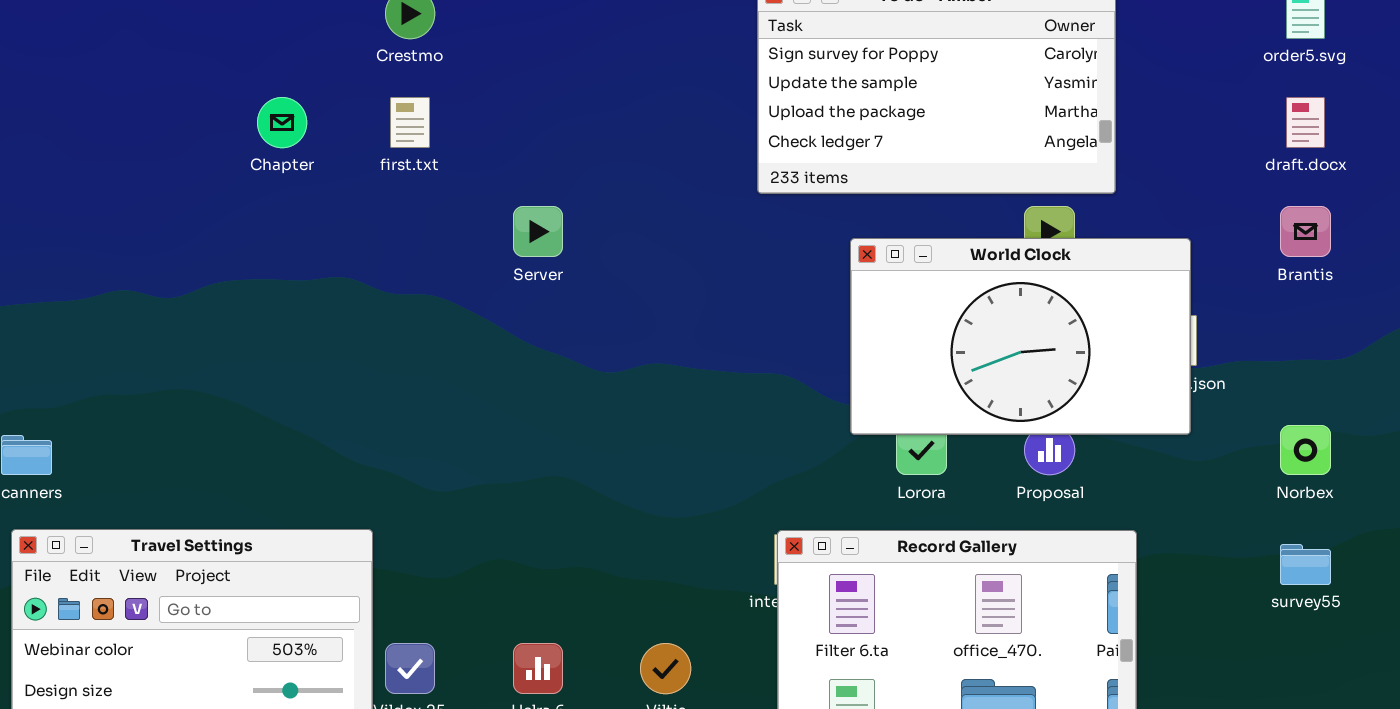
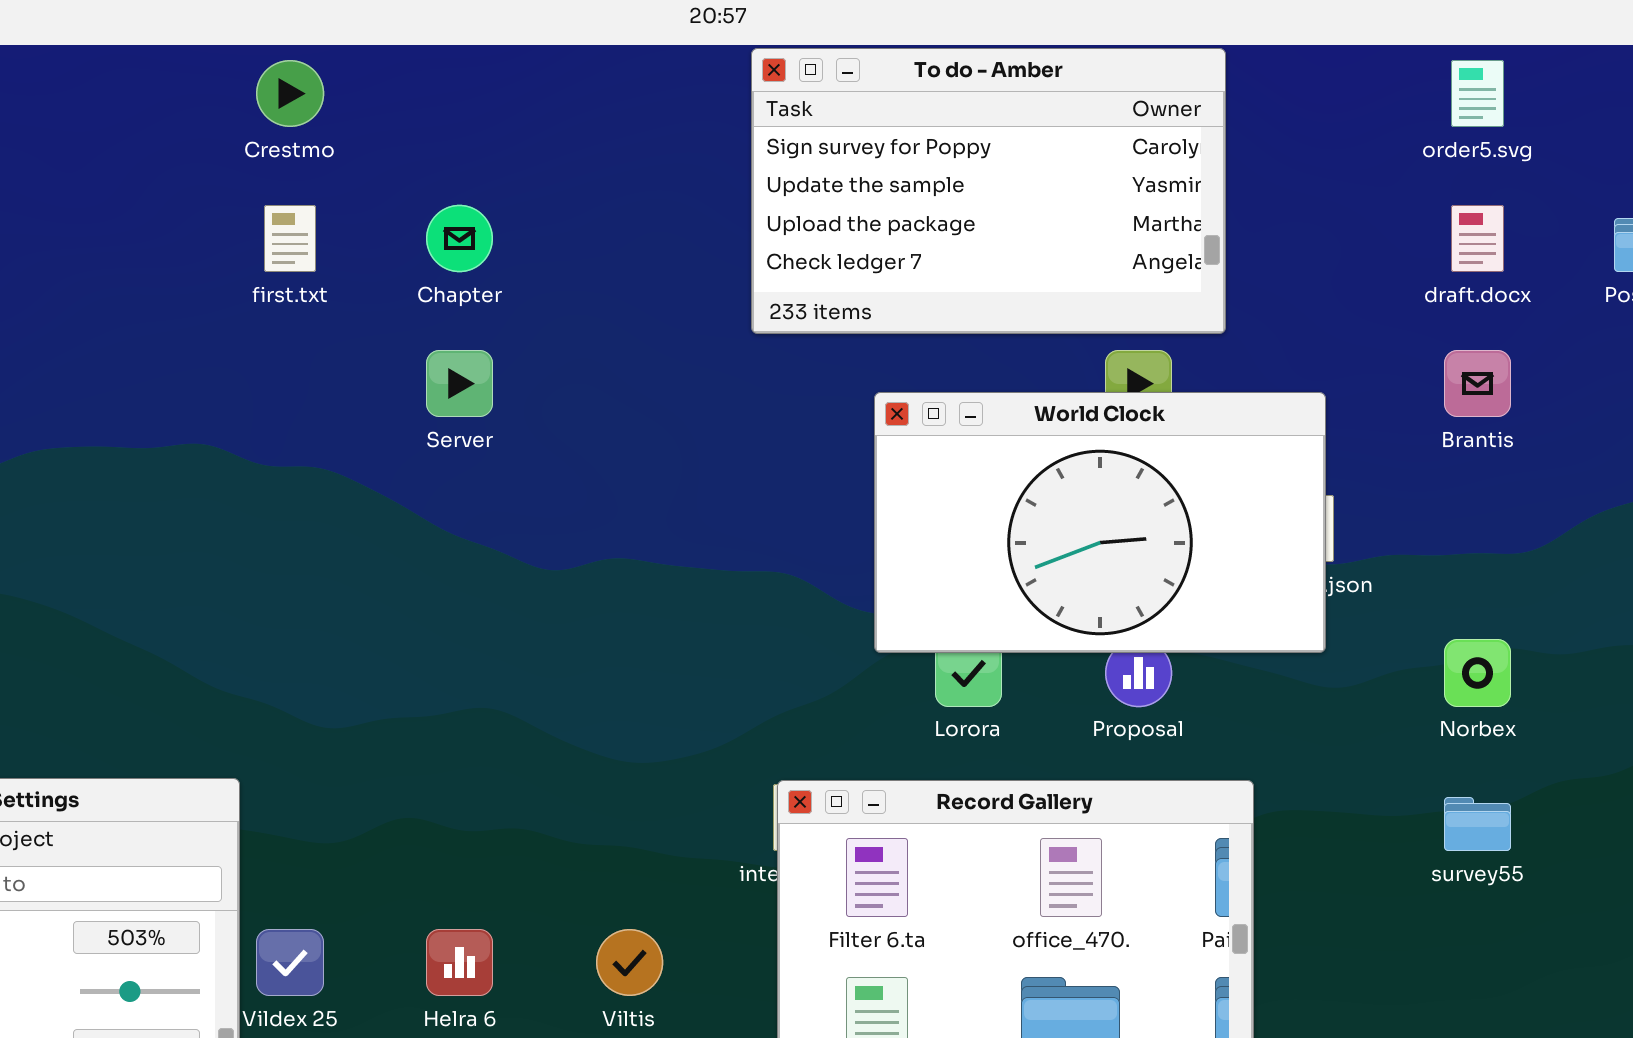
Chapter: [257,97,307,148] -> [426,205,493,272], moved

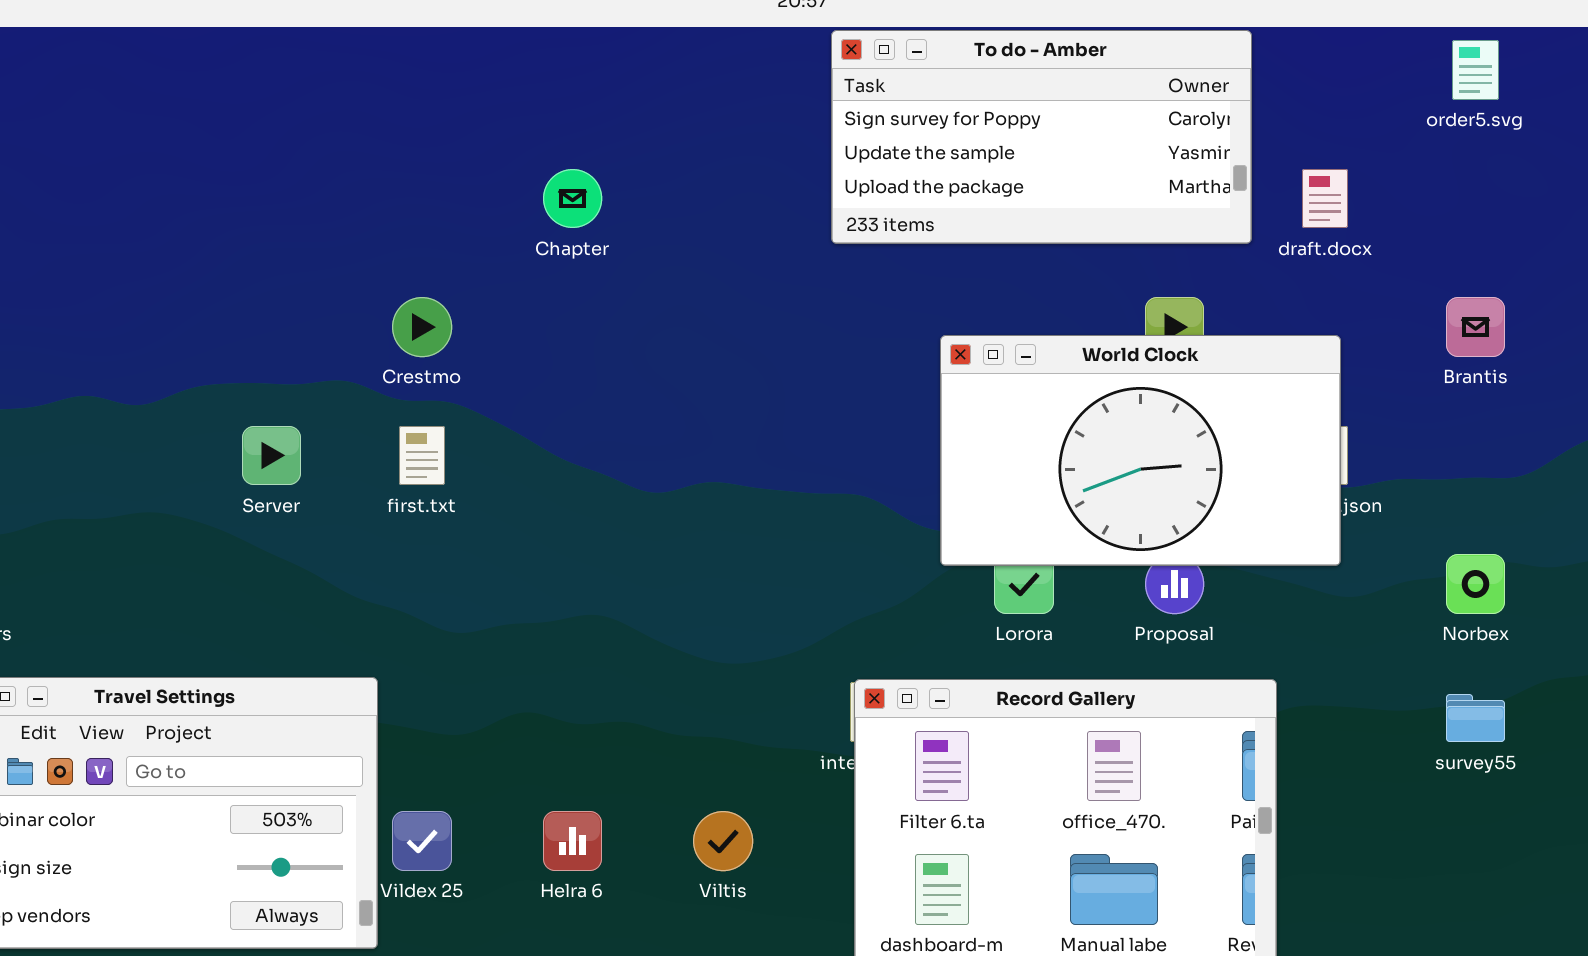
To do - Amber: [751,48,1226,334] -> [831,30,1252,244], resized
Crestmo: [256,60,324,127] -> [392,297,452,357], moved
first.txt: [264,205,316,272] -> [399,426,445,485], moved
draft.docx: [1451,205,1504,272] -> [1302,169,1348,228], moved
Server: [426,350,493,417] -> [242,426,301,485], moved

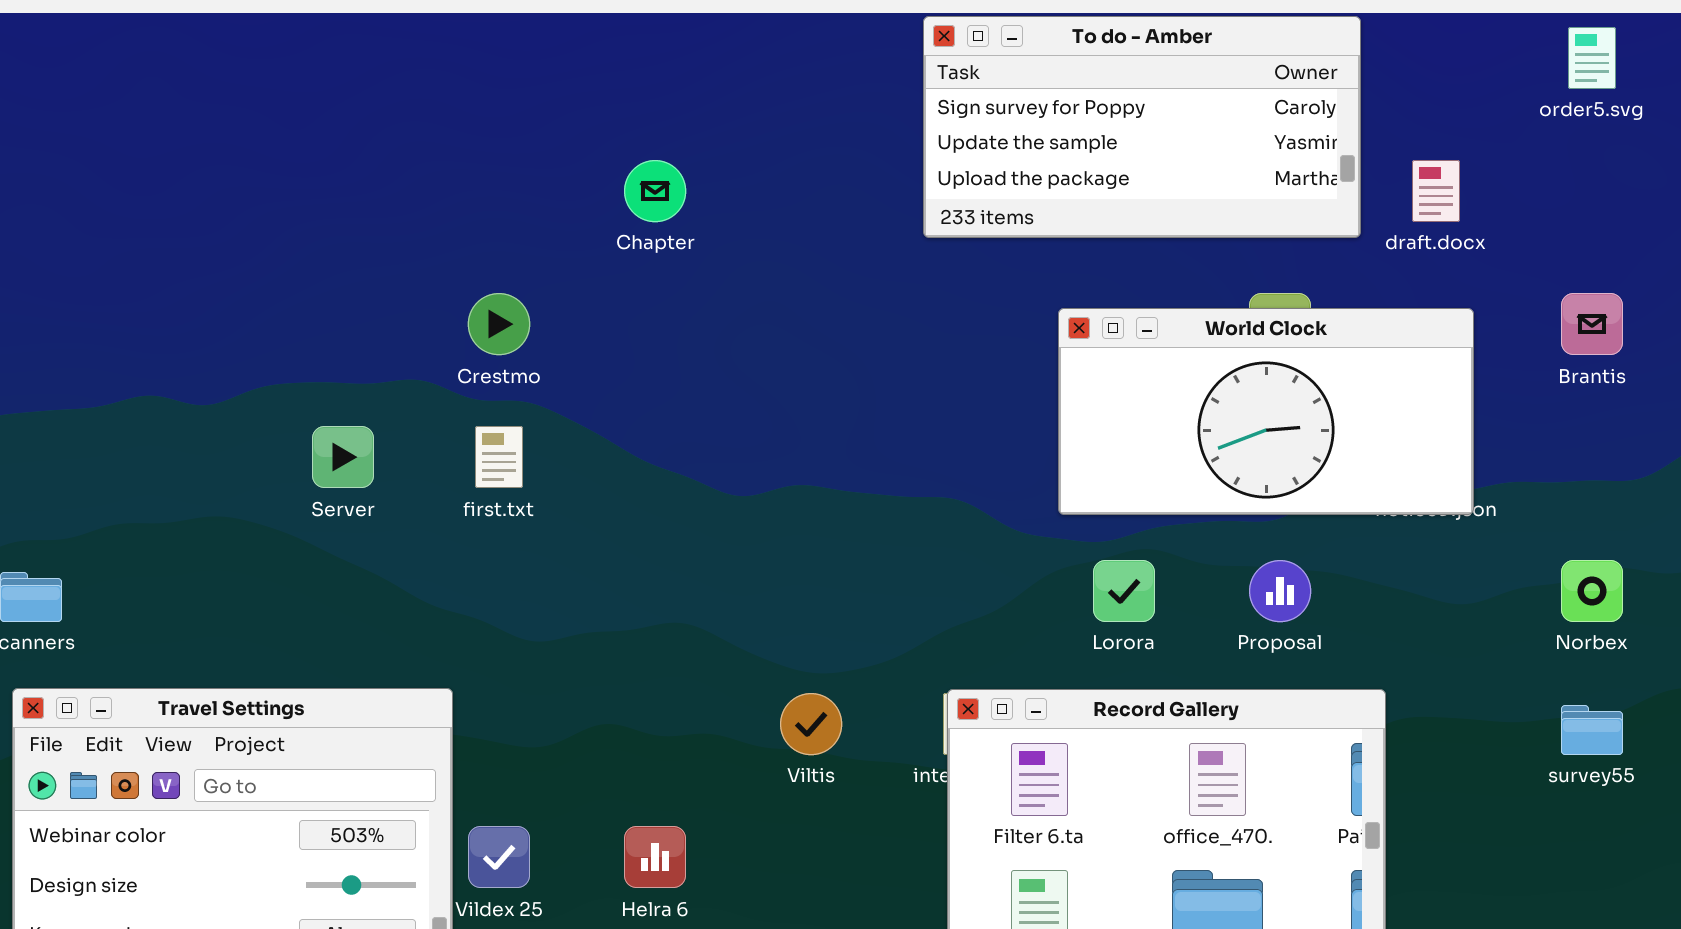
World Clock: [940,335,1341,566] -> [1058,308,1474,515], moved, resized
Viltis: [693,811,753,871] -> [780,693,842,755], moved

